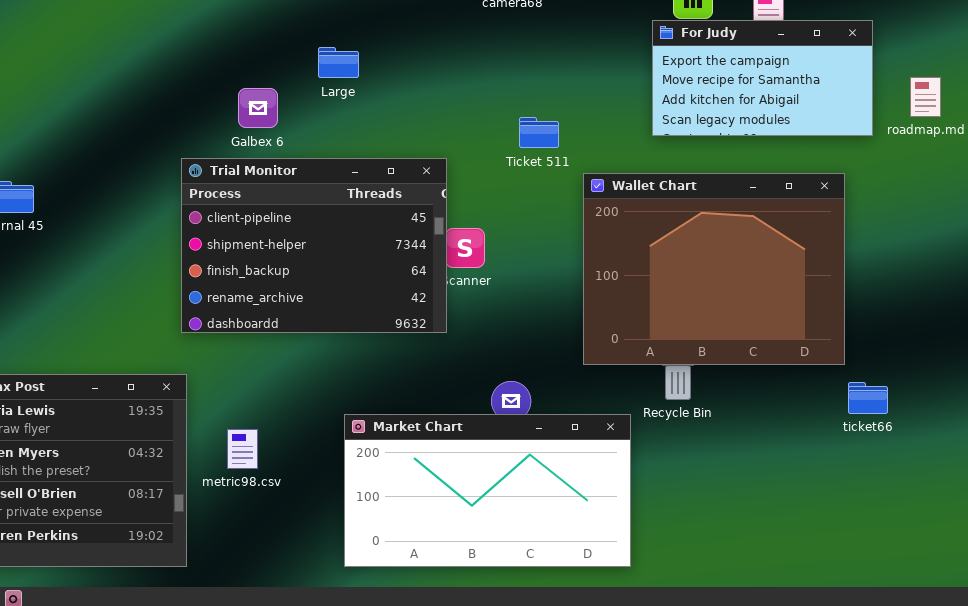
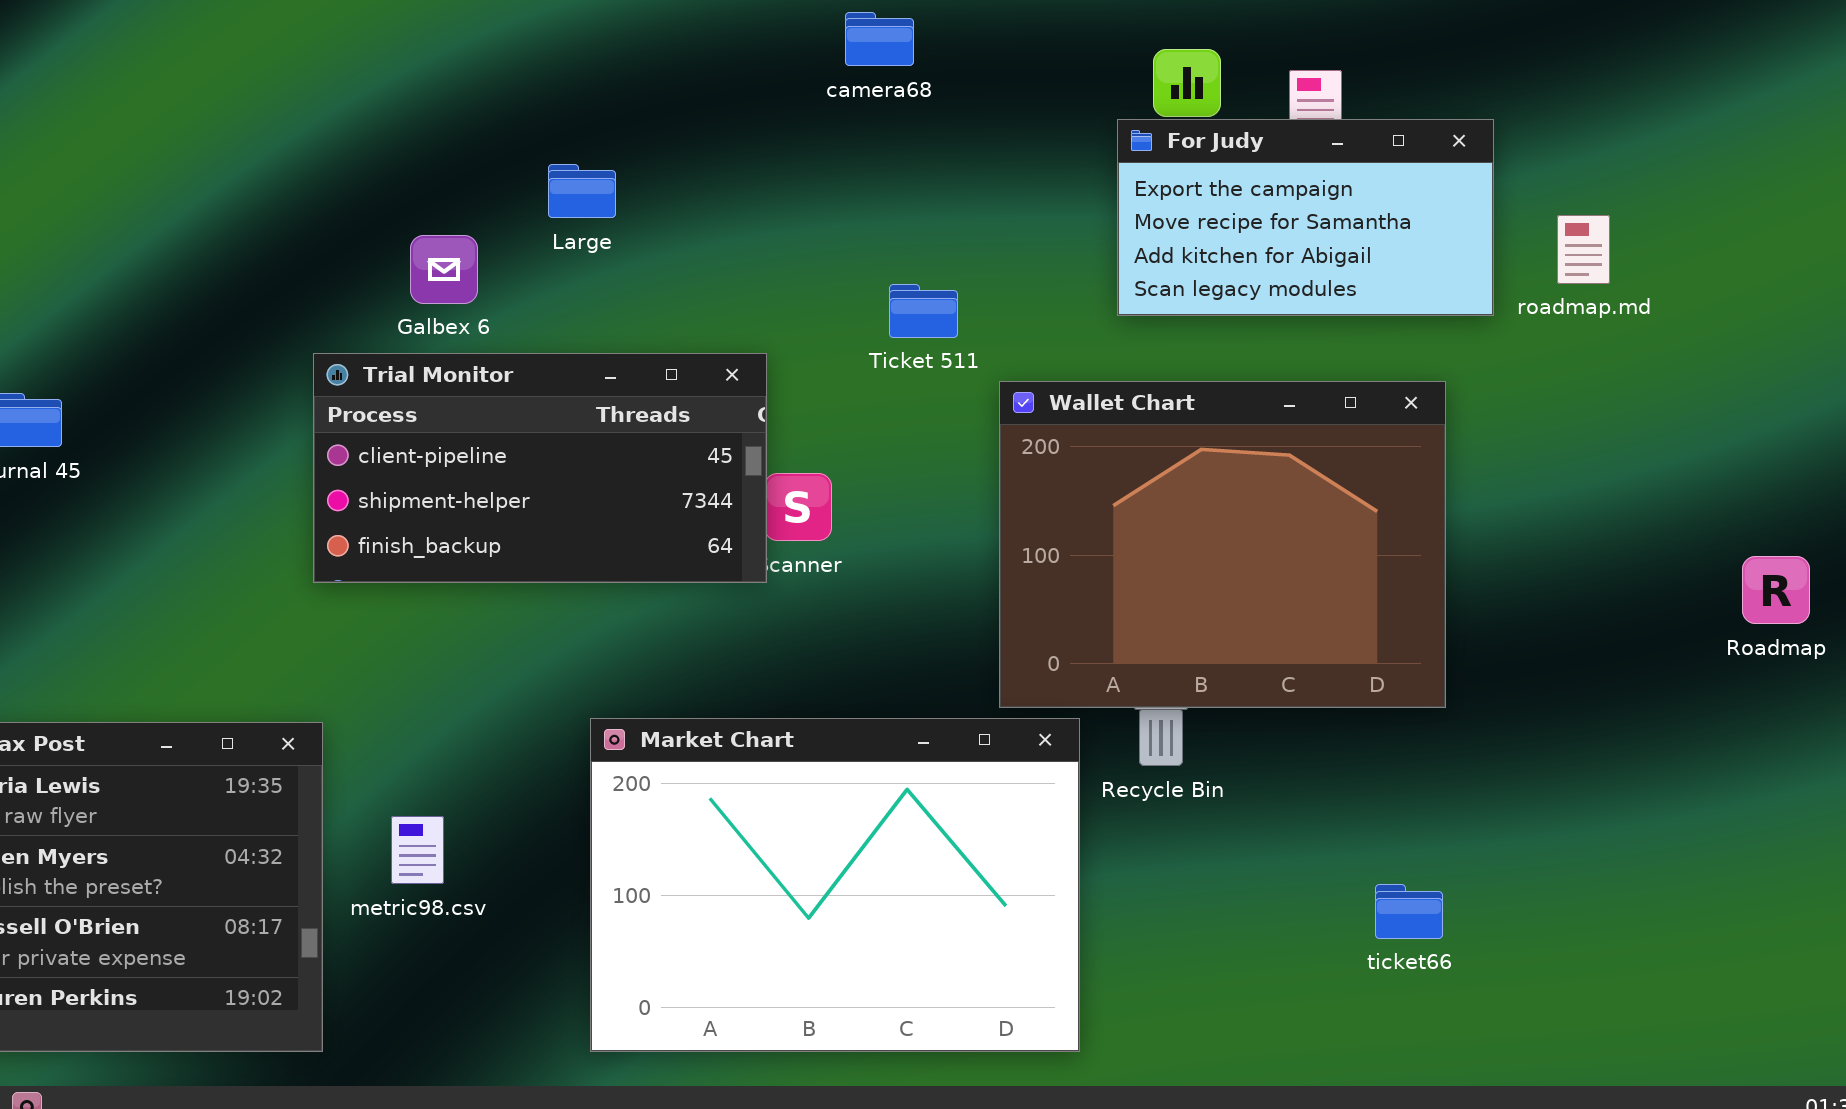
Trial Monitor: [181,158,447,333] -> [313,353,767,583], resized
ticket66: [848,382,888,414] -> [1375,884,1443,939], moved
Market Chart: [344,414,631,567] -> [590,718,1080,1052], resized

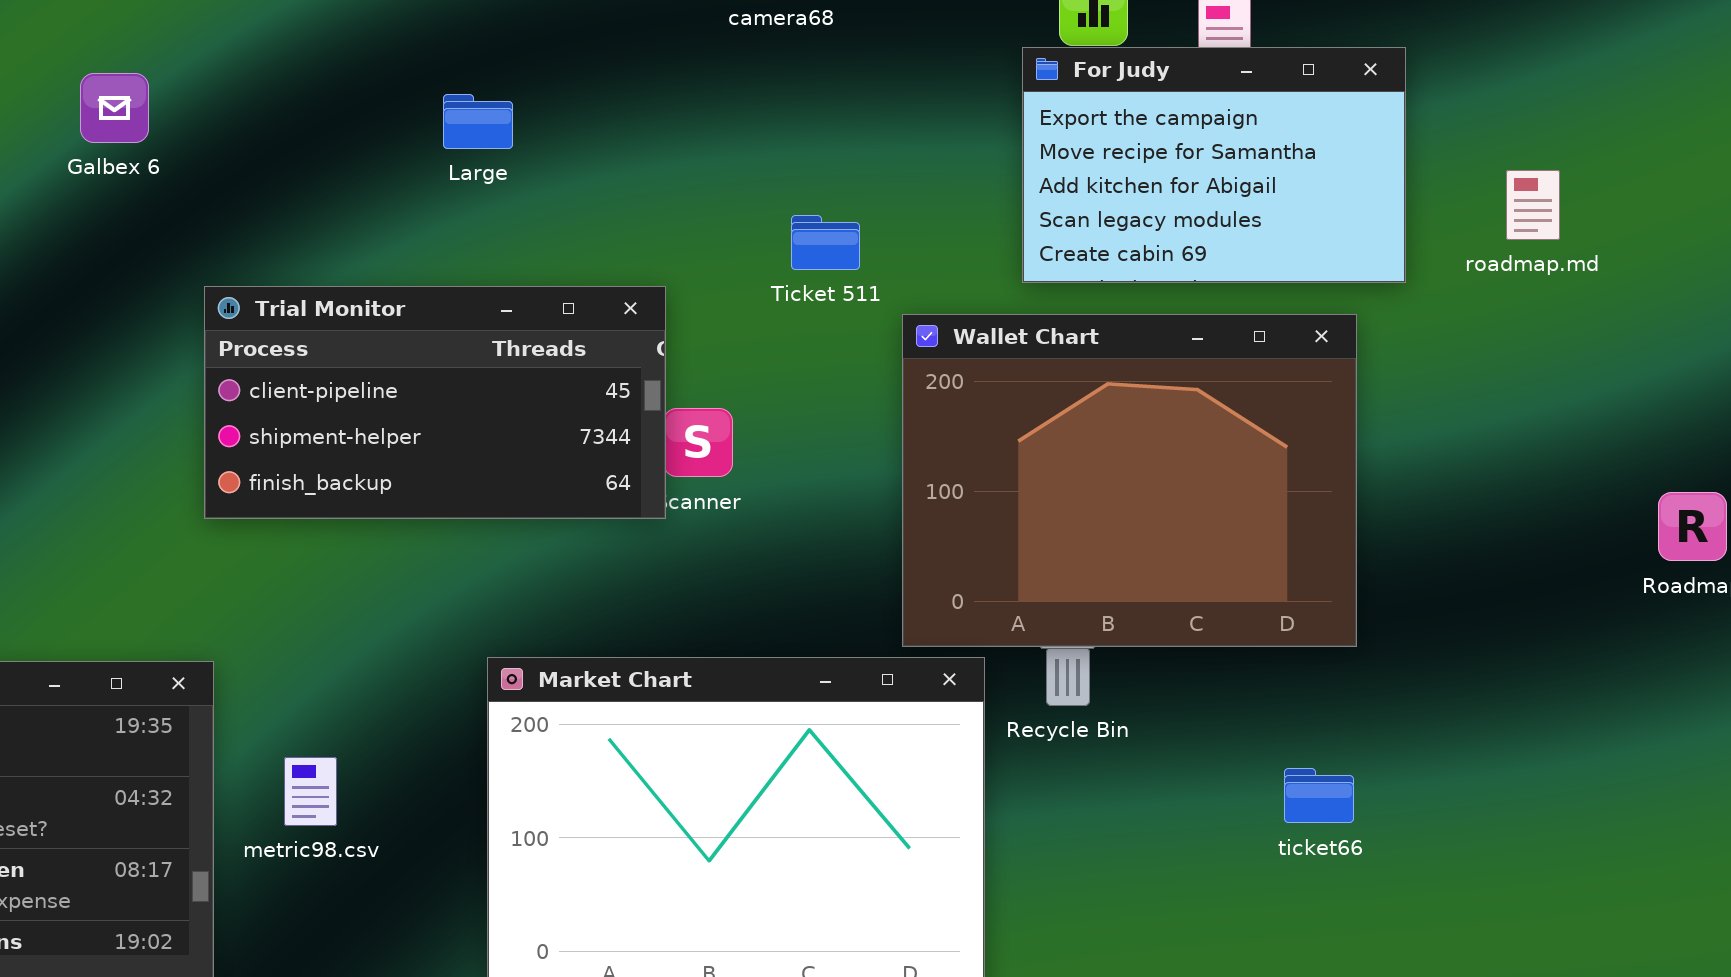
For Judy: [1117,119,1494,316] -> [1022,47,1406,283], resized
roadmap.md: [1557,215,1610,284] -> [1506,170,1560,240], moved
Galbex 6: [410,235,478,304] -> [80,73,149,143], moved
ticket66: [1375,884,1443,939] -> [1284,768,1354,823], moved

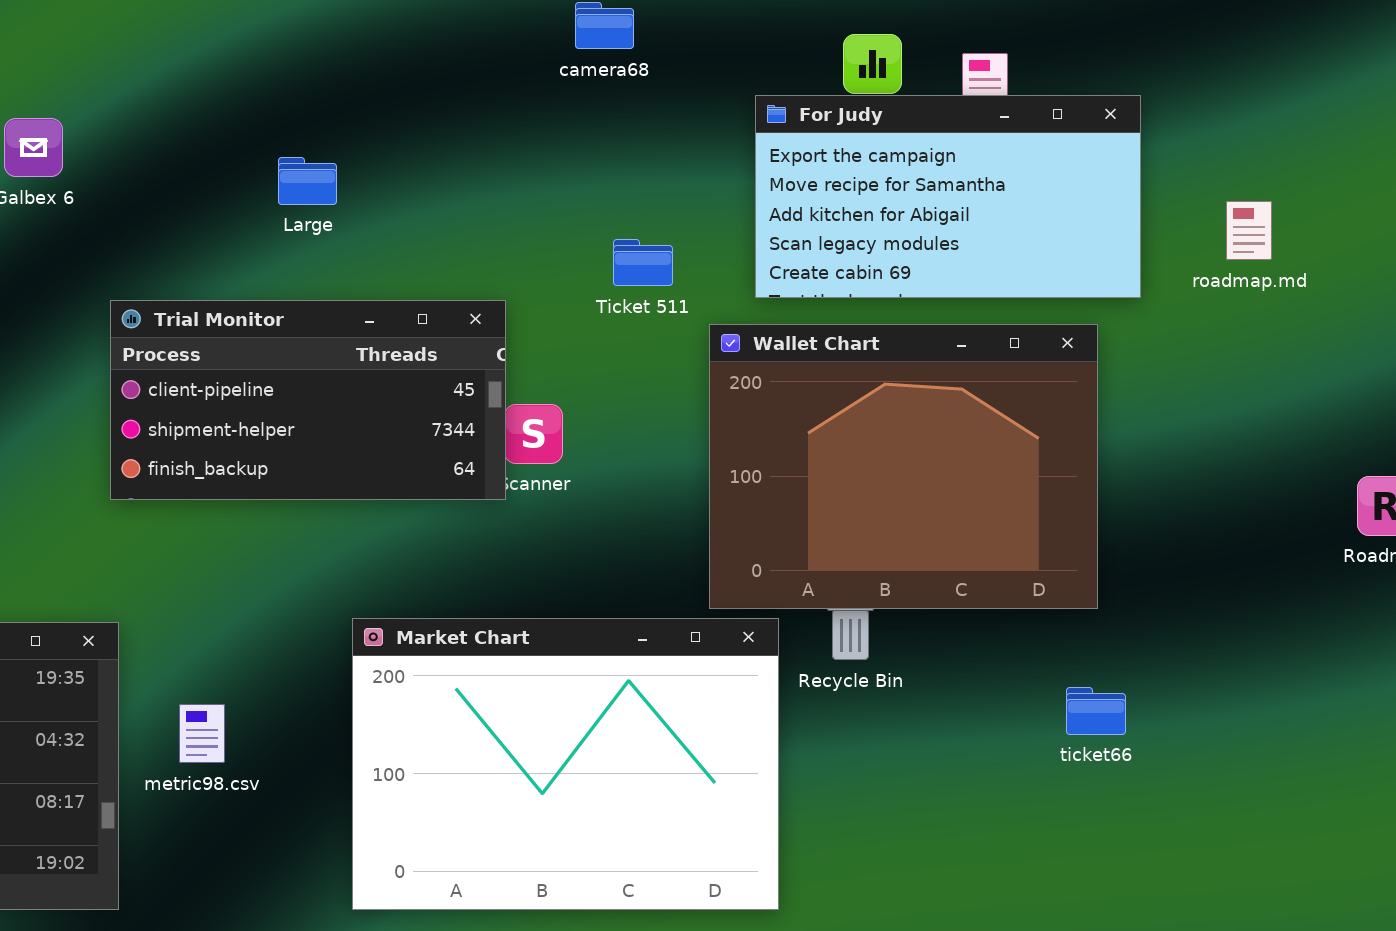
For Judy: [1022,47,1406,283] -> [755,95,1141,298], resized
Large: [443,94,513,149] -> [278,157,337,205], moved
ticket66: [1284,768,1354,823] -> [1066,687,1126,735], moved

